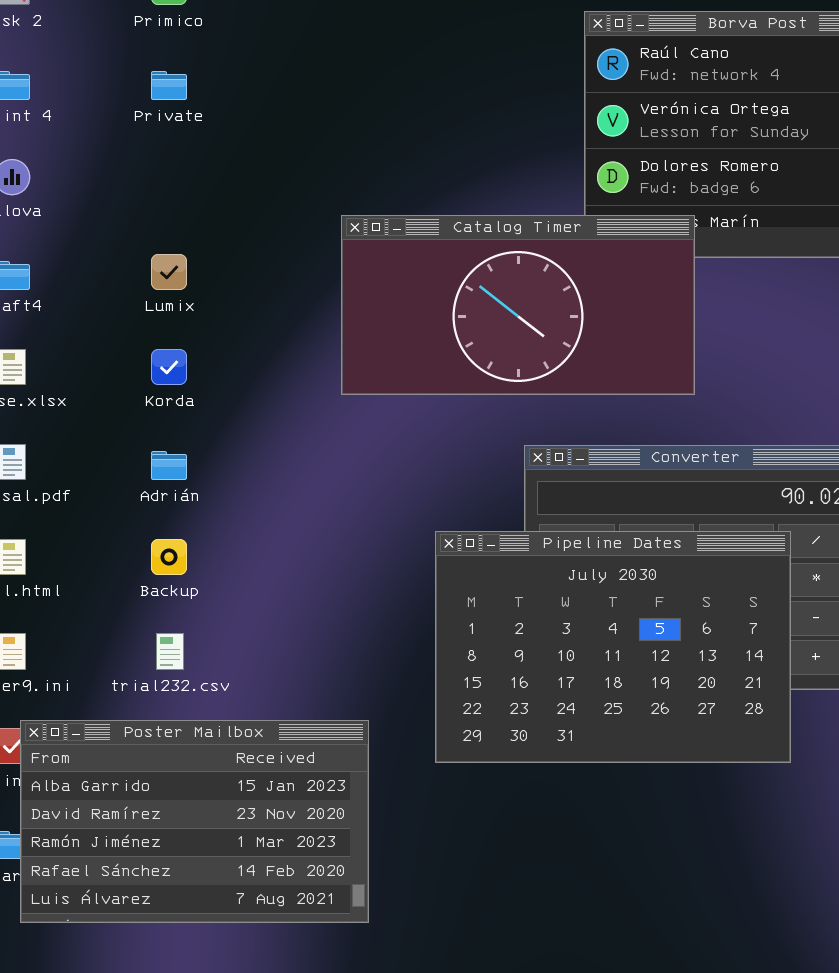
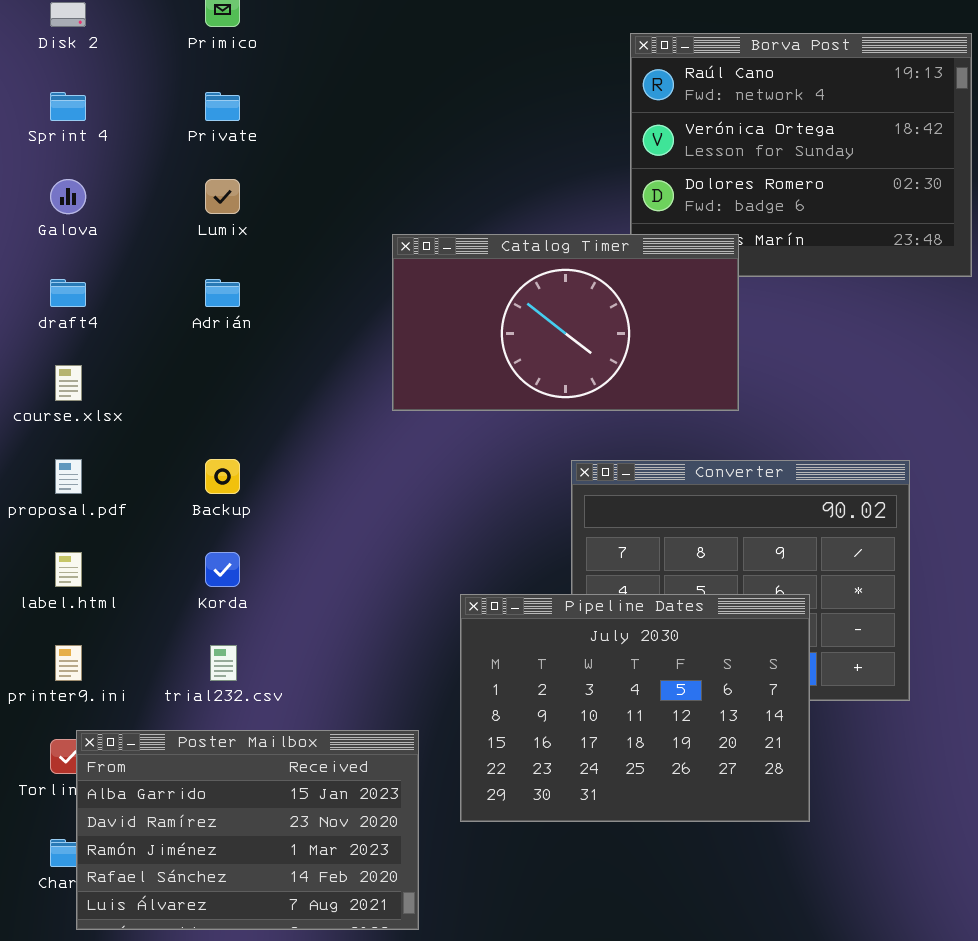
Lumix: [151,254,187,290] -> [205,179,240,214], moved
Korda: [151,349,187,385] -> [205,552,240,587], moved
Adrián: [151,451,187,480] -> [205,279,240,307], moved
Pipeline Dates: [435,531,791,763] -> [460,594,810,822], moved
Backup: [151,539,187,575] -> [205,459,240,494], moved

